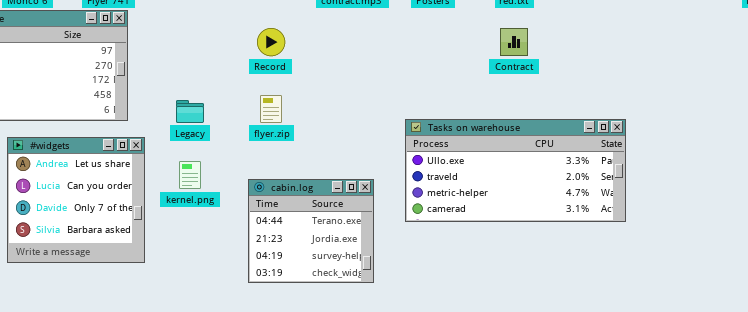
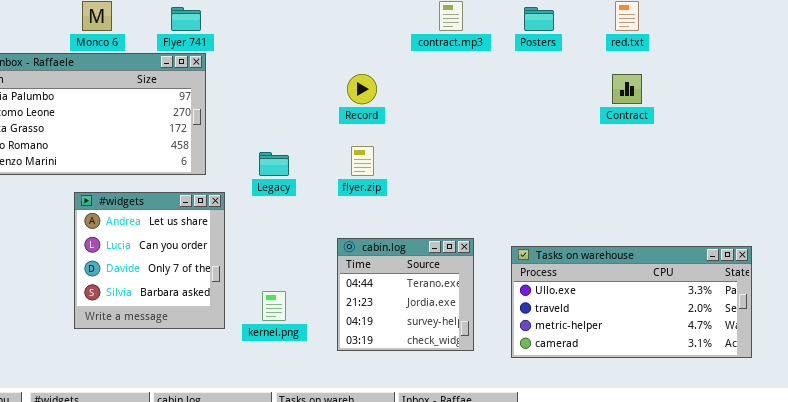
Tasks on warehouse: [405,119,626,222] -> [511,246,752,358], moved
kernel.png: [179,161,201,189] -> [262,291,286,321], moved

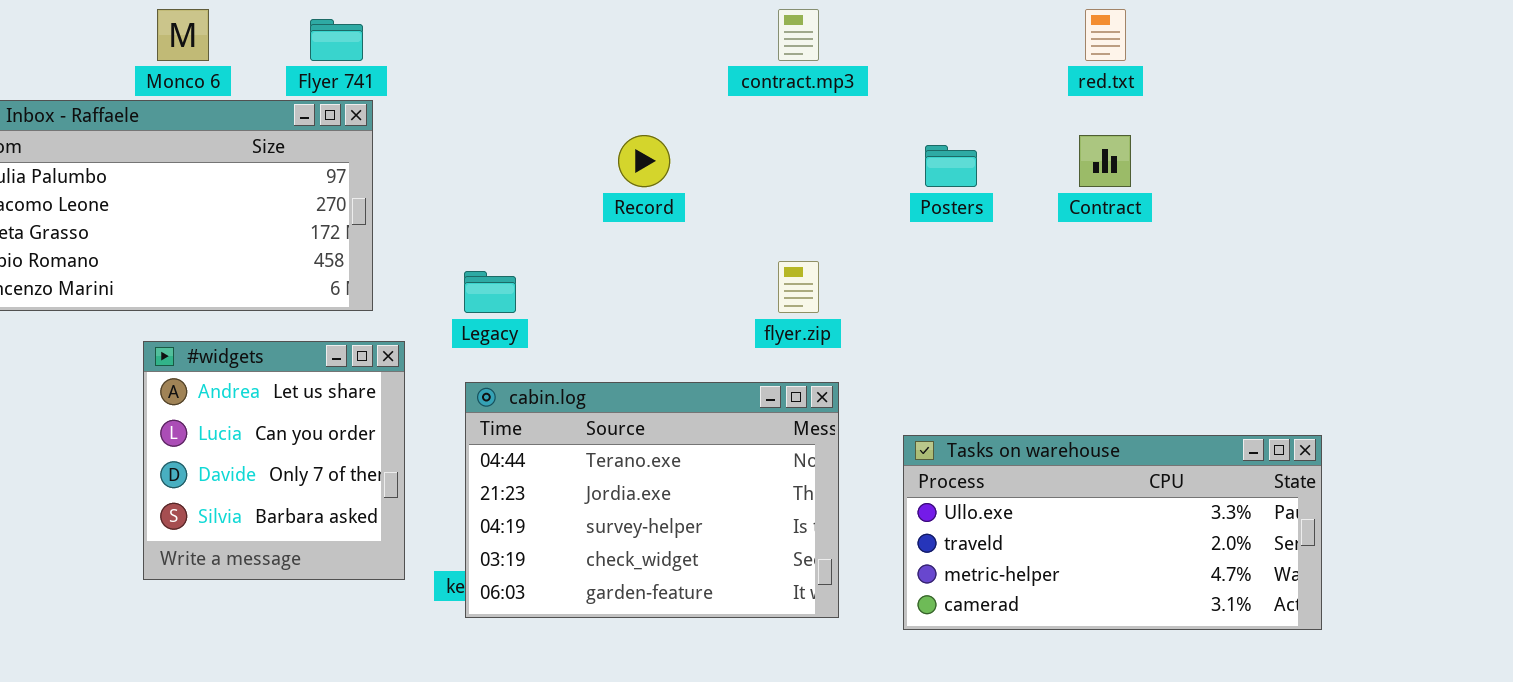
Posters: [524,7,554,31] -> [925,145,977,187], moved
flyer.zip: [351,146,374,176] -> [778,261,819,313], moved
cabin.log: [337,238,474,351] -> [465,382,839,618], resized

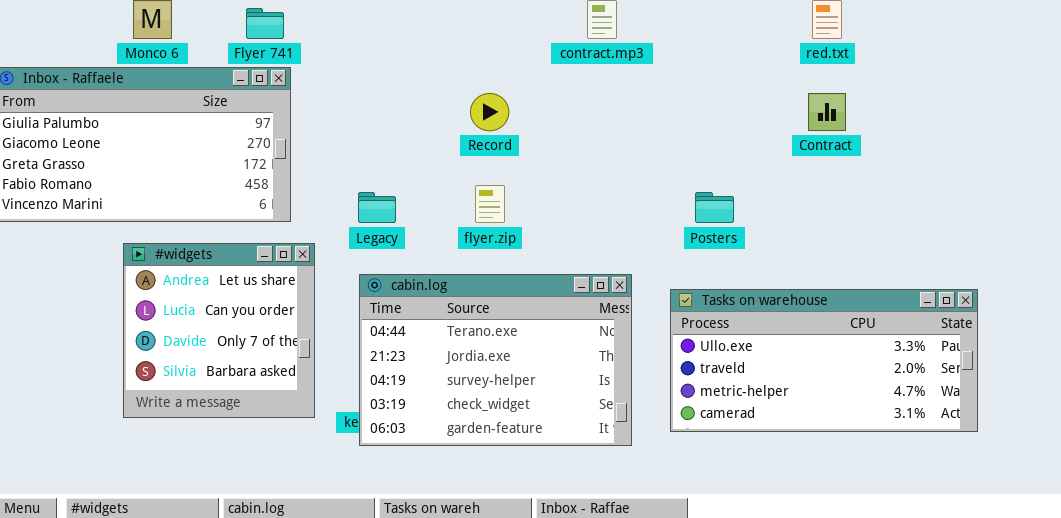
Posters: [925,145,977,187] -> [695,192,734,223], moved
flyer.zip: [778,261,819,313] -> [475,185,505,223], moved
Tasks on warehouse: [903,435,1322,630] -> [670,289,978,432], moved

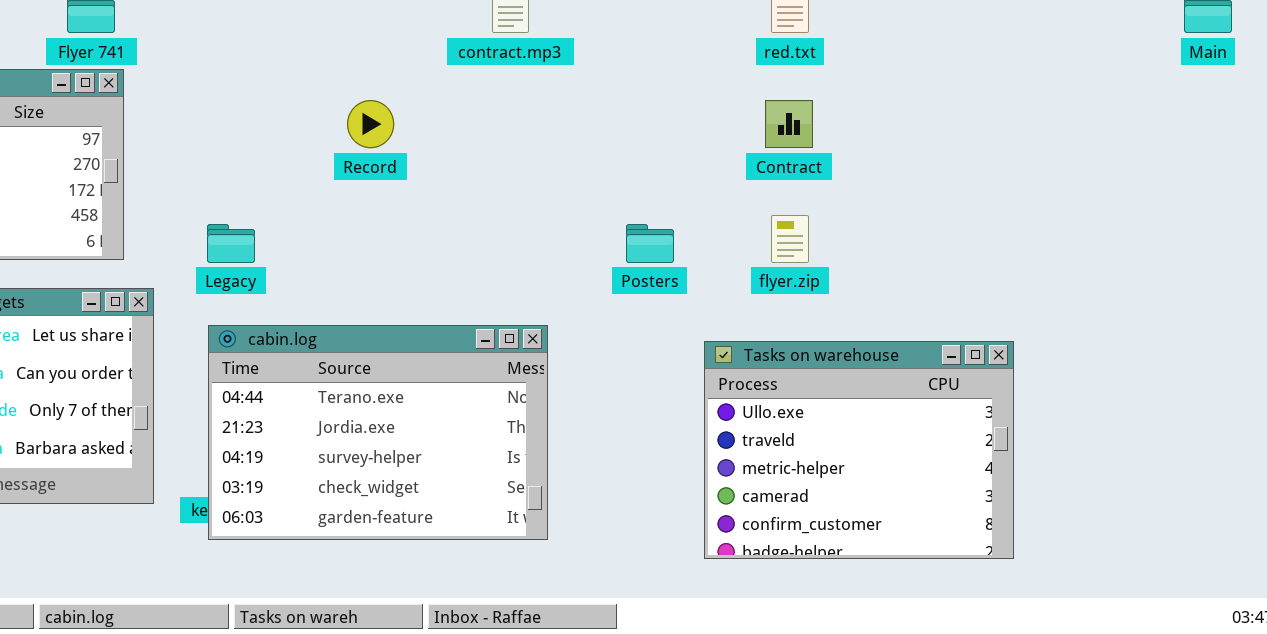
flyer.zip: [475,185,505,223] -> [771,215,809,263], moved
Tasks on warehouse: [670,289,978,432] -> [704,341,1014,559], moved, resized

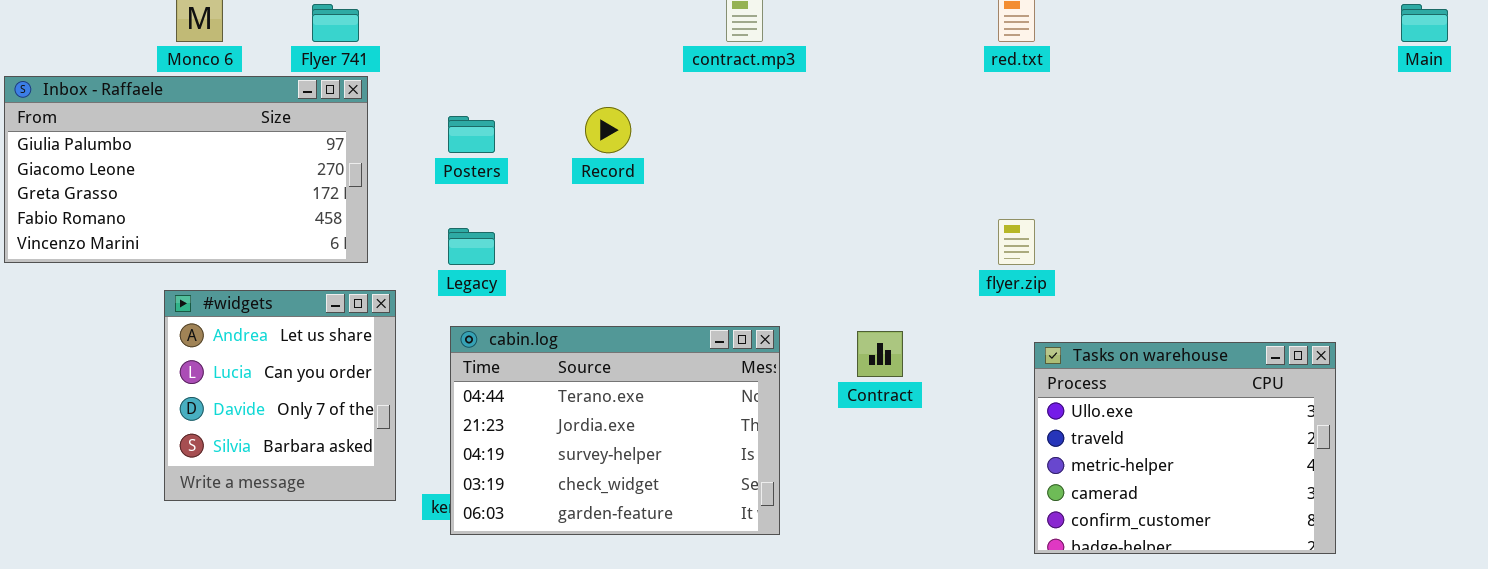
Contract: [765,100,813,148] -> [857,331,903,377], moved
Posters: [626,224,674,263] -> [448,116,495,153], moved
Tasks on warehouse: [704,341,1014,559] -> [1034,342,1336,554], moved

